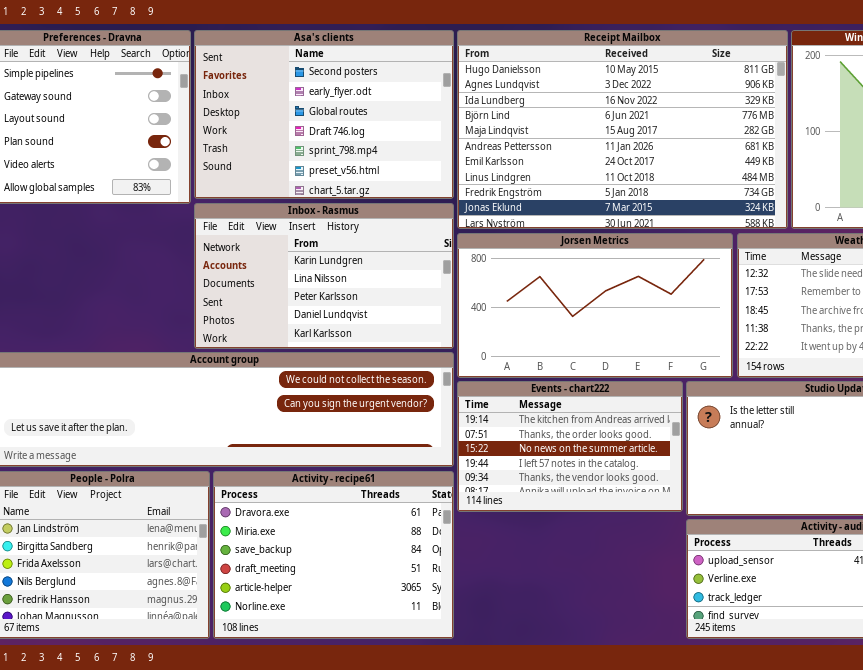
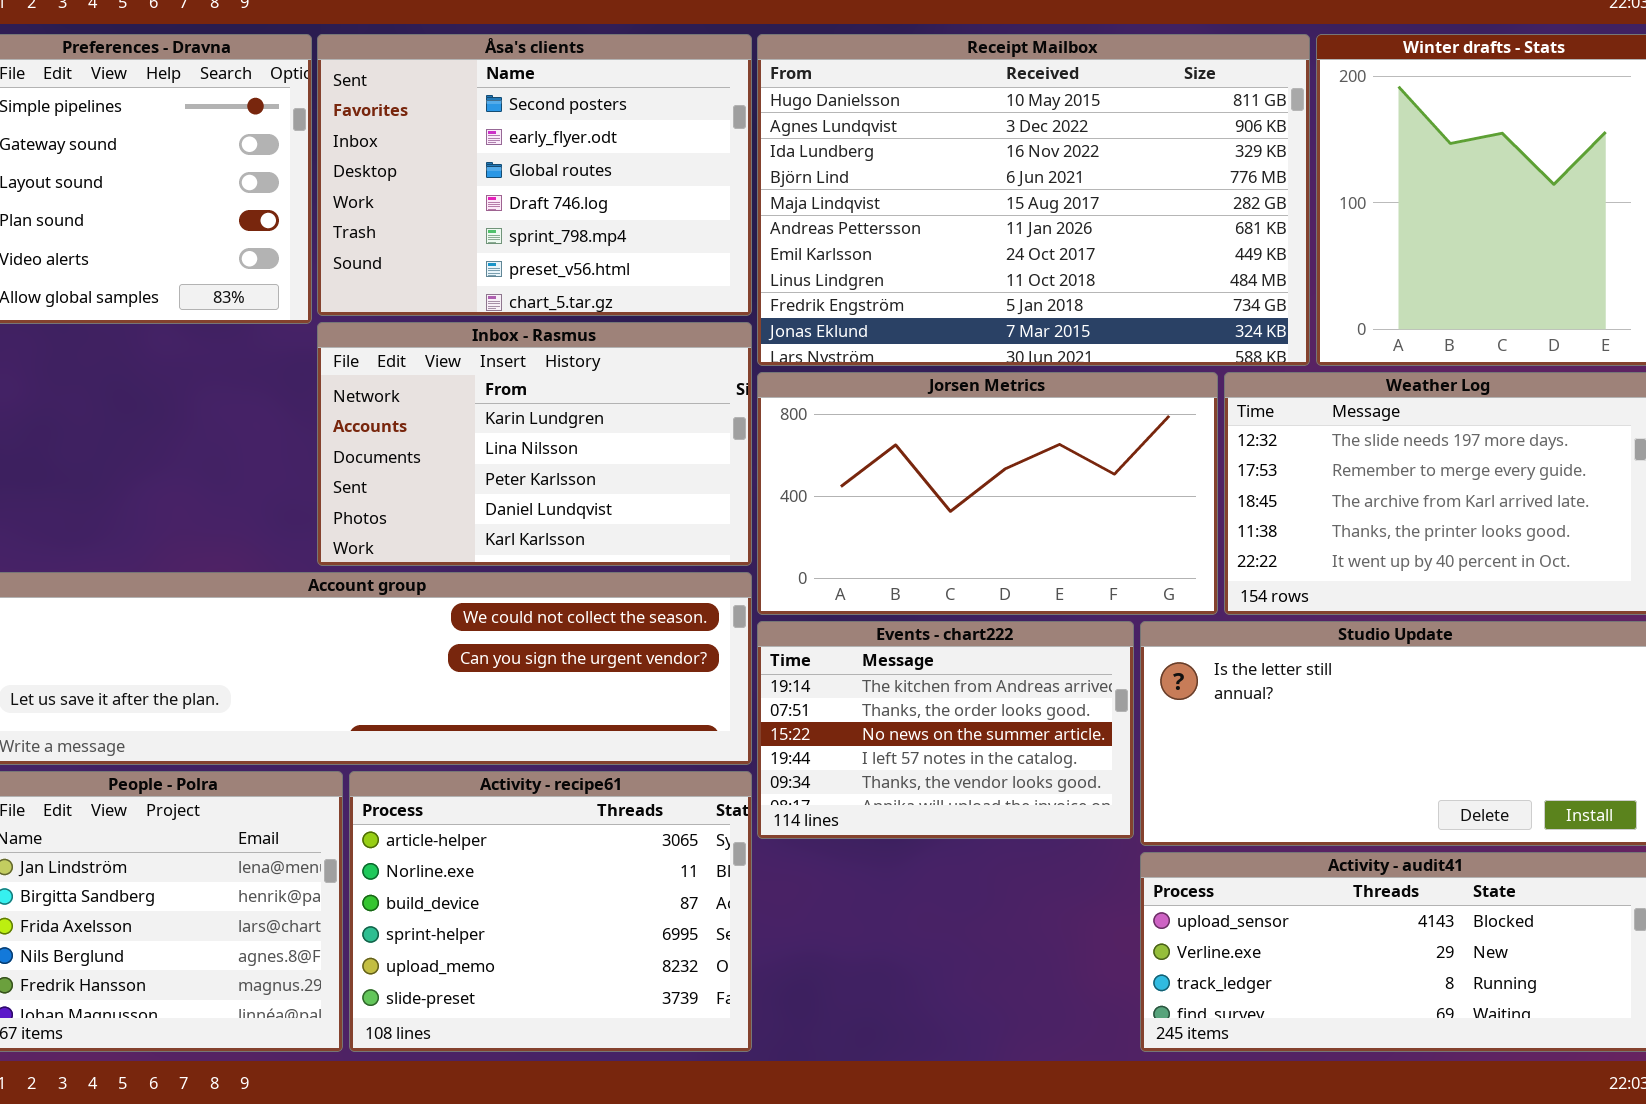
Activity - recipe61: [213,471,454,639] -> [349,771,752,1052], scrolled down 4 rows

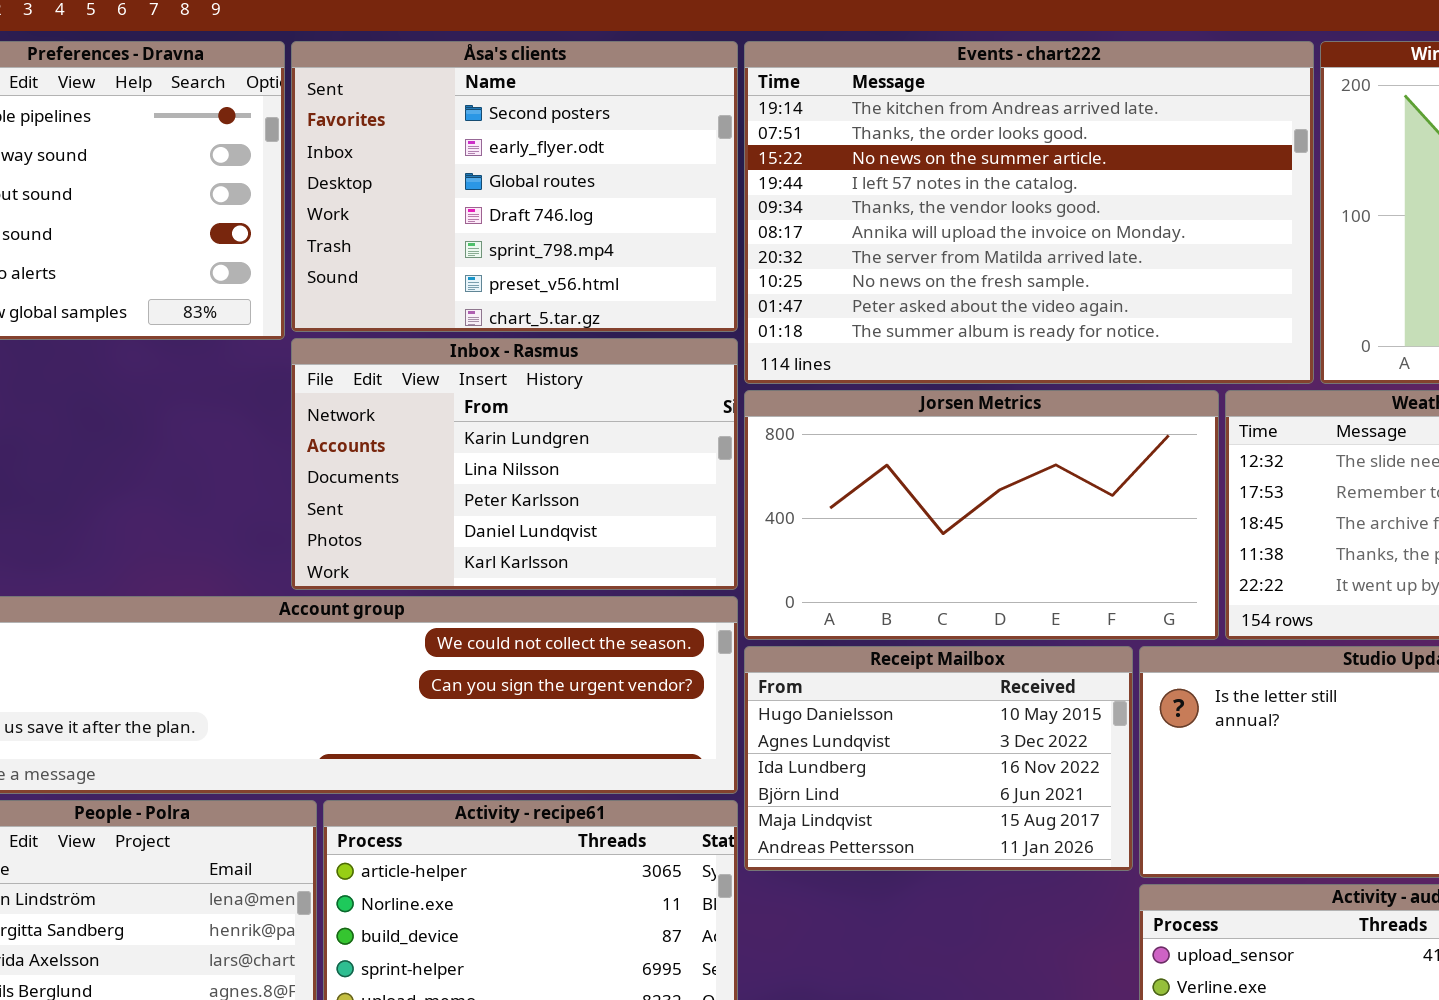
Receipt Mailbox: [757,34,1310,366] -> [744,646,1133,871], moved, resized
Events - chart222: [757,621,1134,839] -> [744,41,1314,384], moved, resized

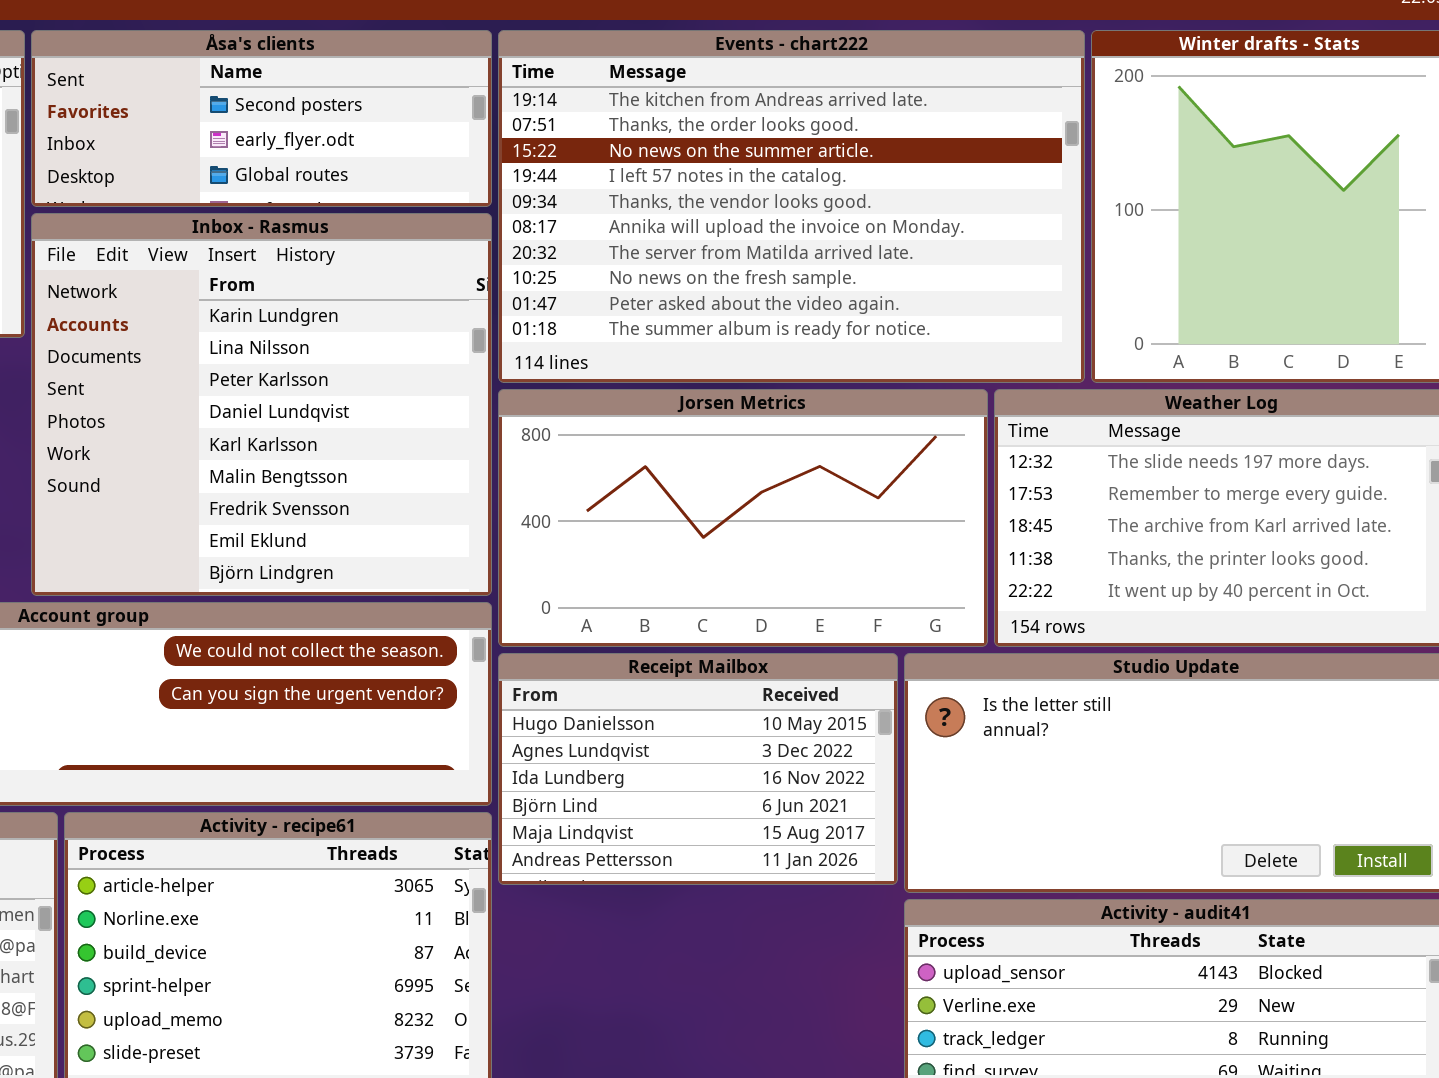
Åsa's clients: [291,41,738,332] -> [31,30,492,207], resized
Inbox - Rasmus: [291,338,738,590] -> [31,213,492,596], resized

